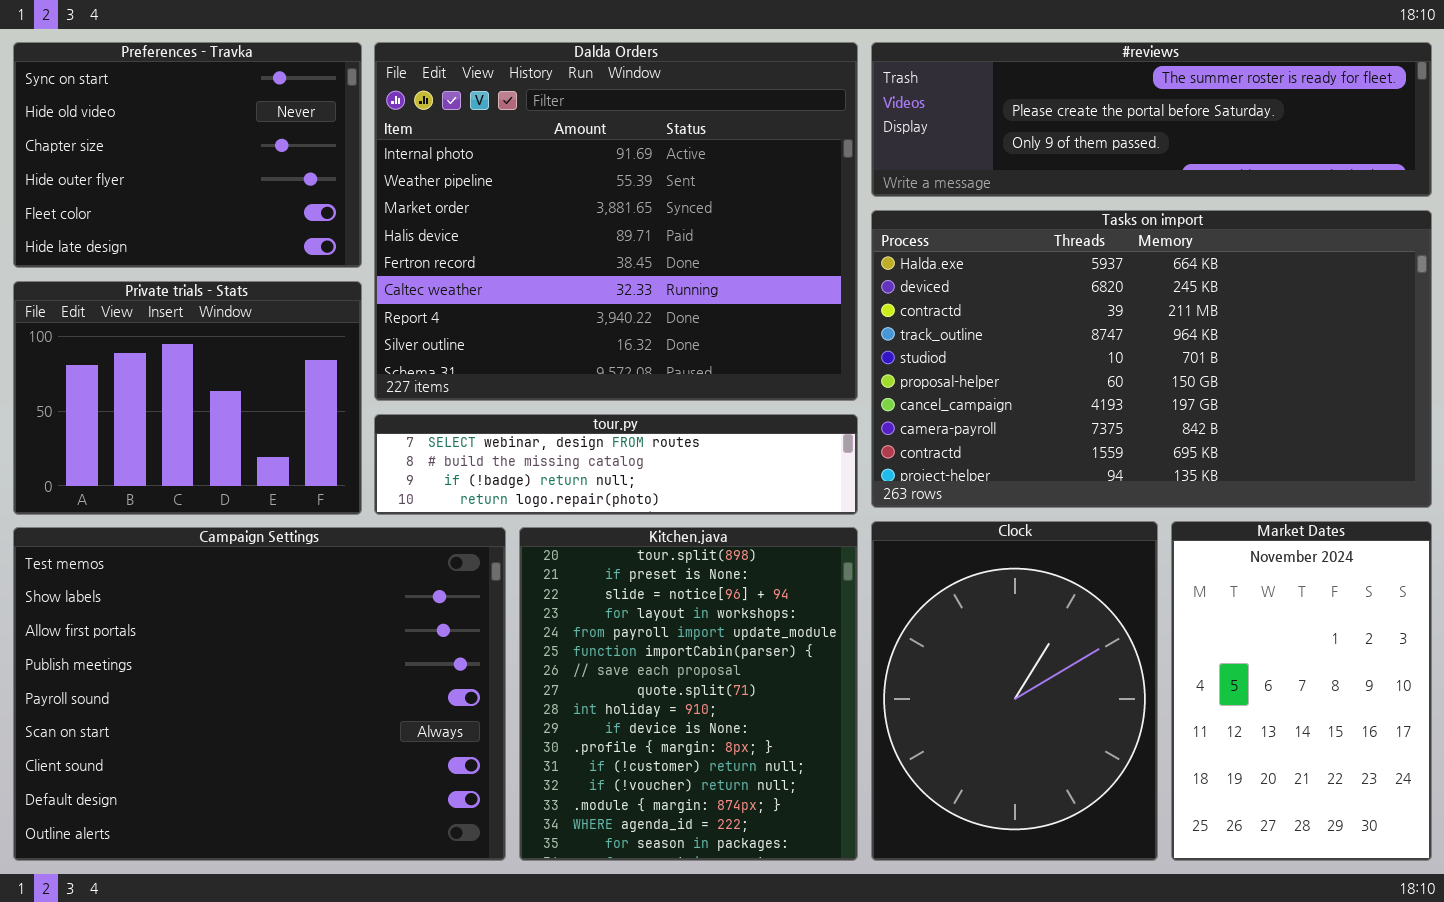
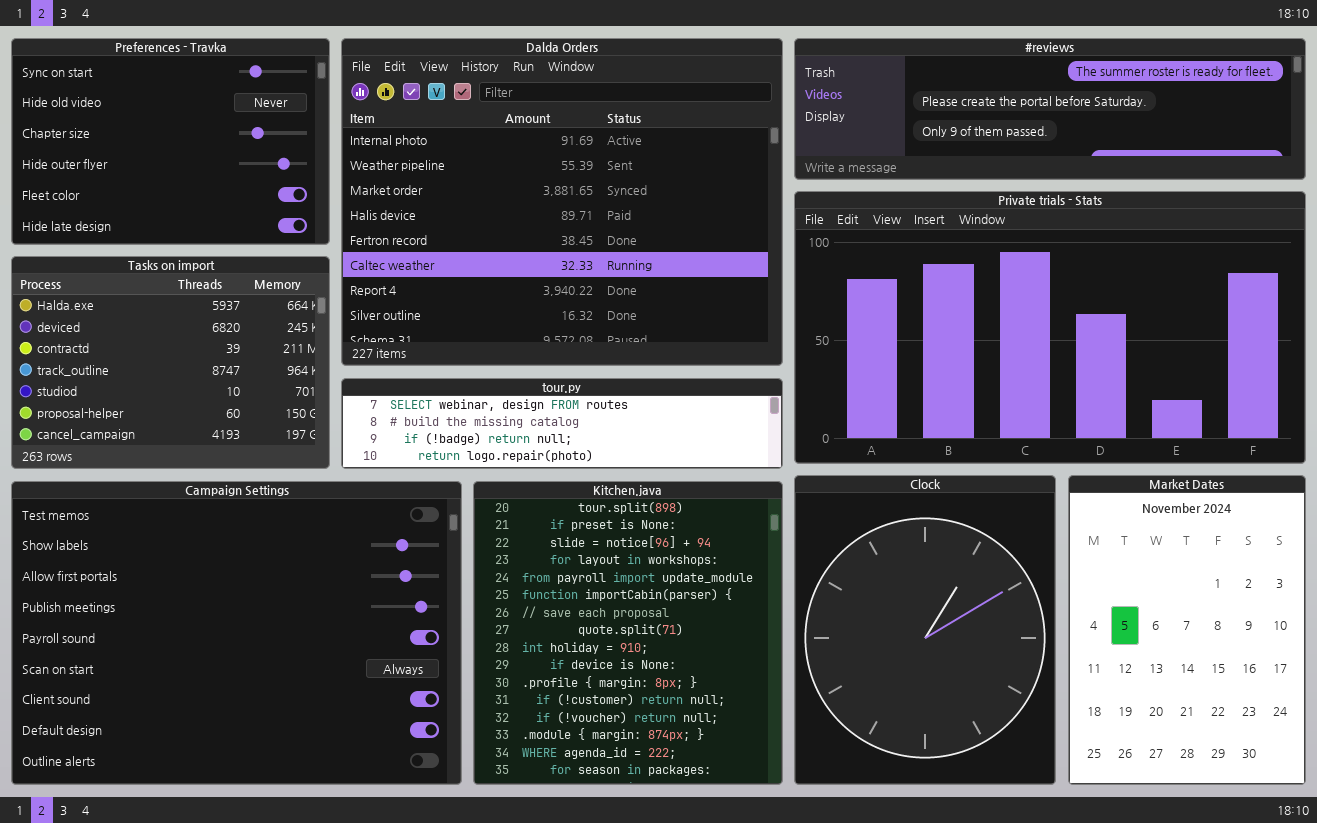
Tasks on import: [871,210,1432,508] -> [11,256,330,469], moved, resized
Private trials - Stats: [13,281,362,515] -> [794,191,1306,464], moved, resized

